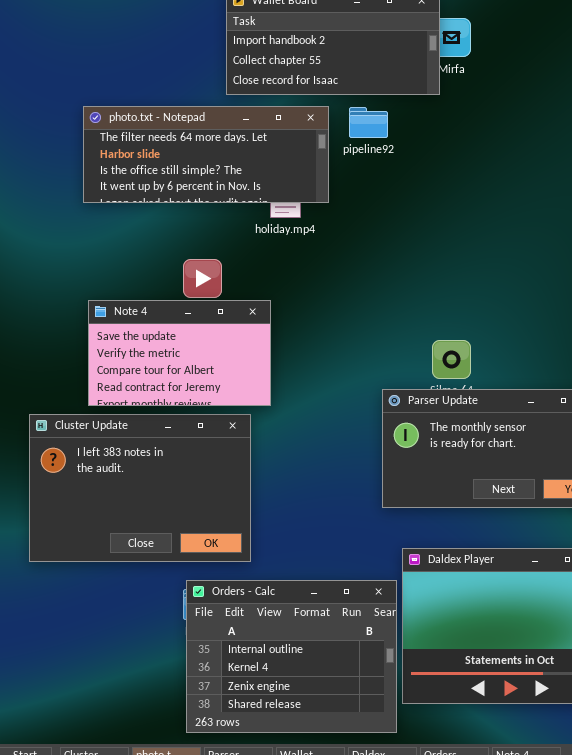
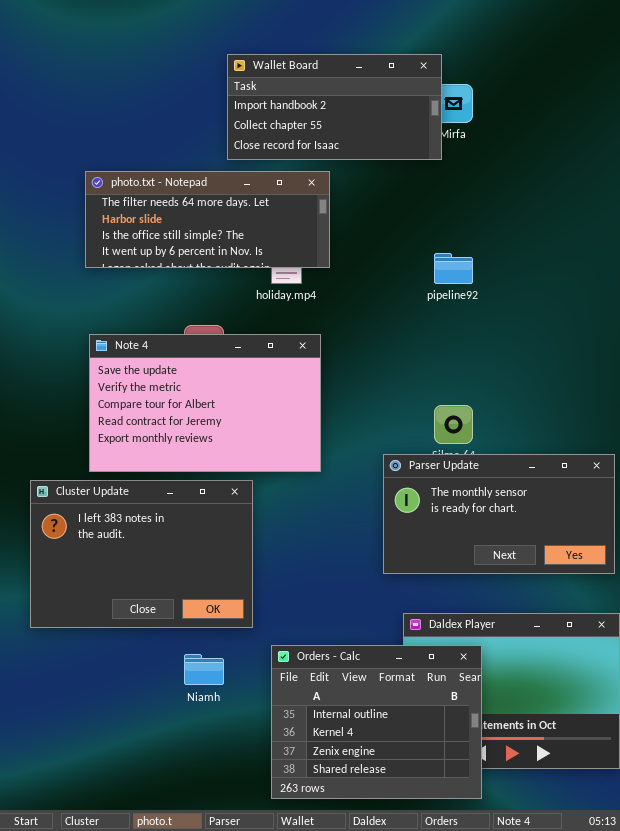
pipeline92: [349,107,388,138] -> [434,253,473,284], moved
Note 4: [88,300,271,406] -> [89,334,321,472], resized
Orders - Calc: [186,580,397,733] -> [271,645,482,799], moved

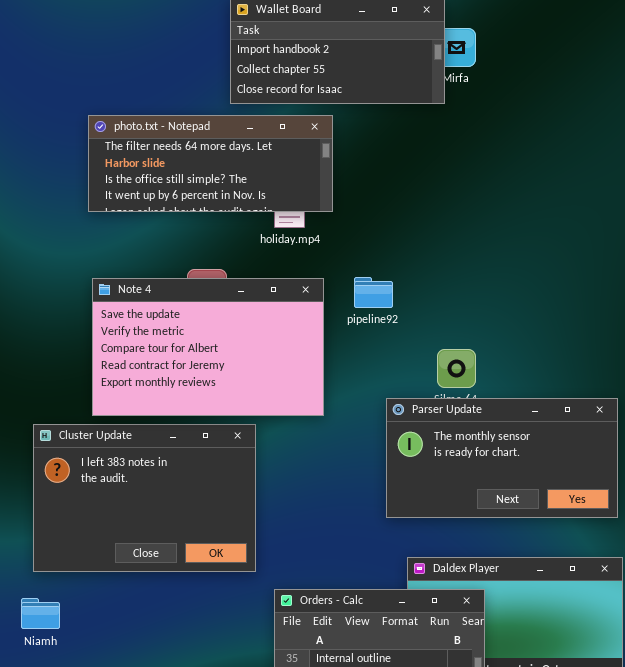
pipeline92: [434,253,473,284] -> [354,277,393,308], moved
Niamh: [184,654,224,685] -> [21,598,60,629], moved

